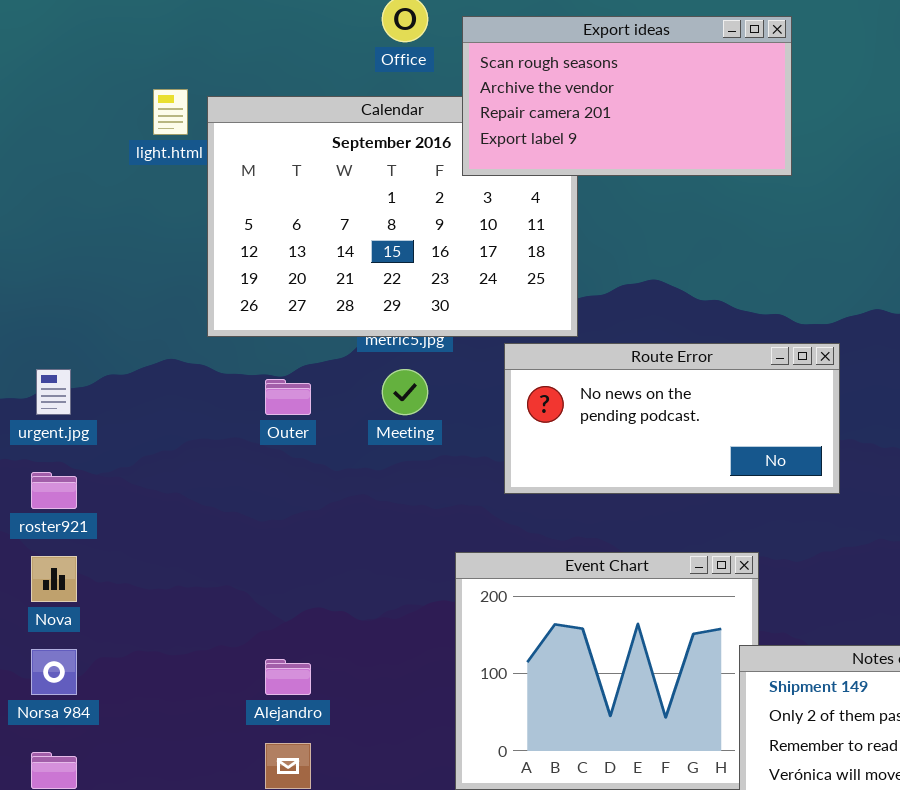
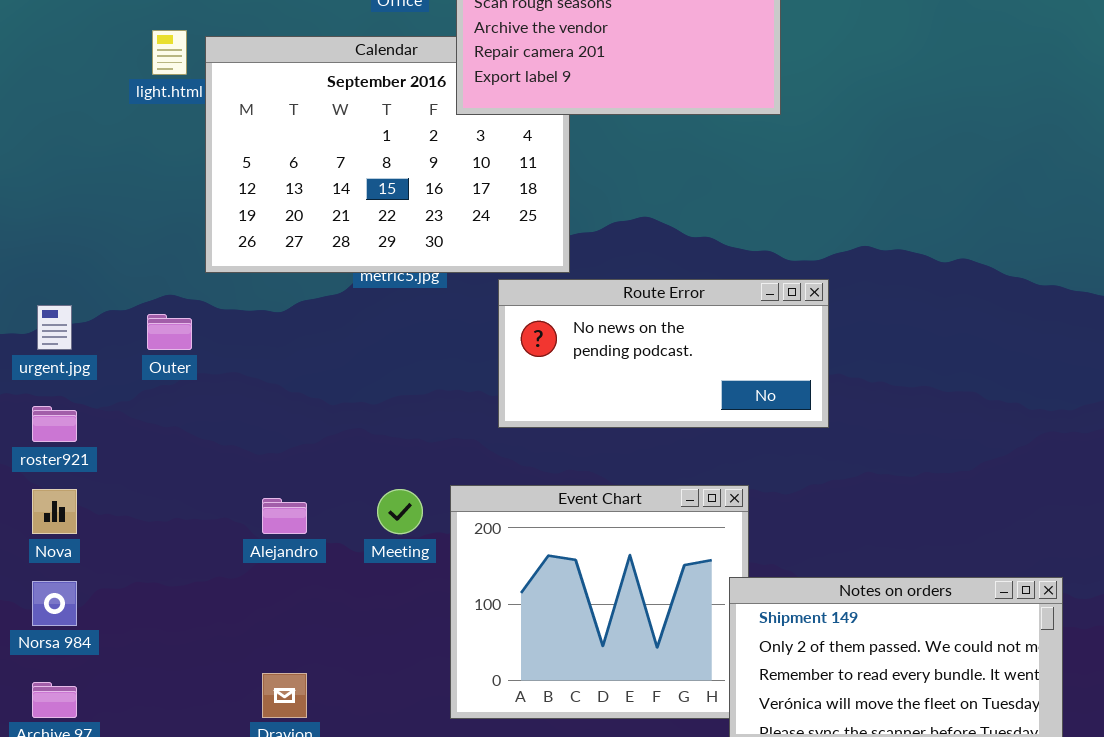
Meeting: [382,369,428,415] -> [377,489,423,534], moved
Outer: [265,379,311,415] -> [147,314,192,350], moved
Alejandro: [265,659,311,695] -> [262,498,307,534], moved

